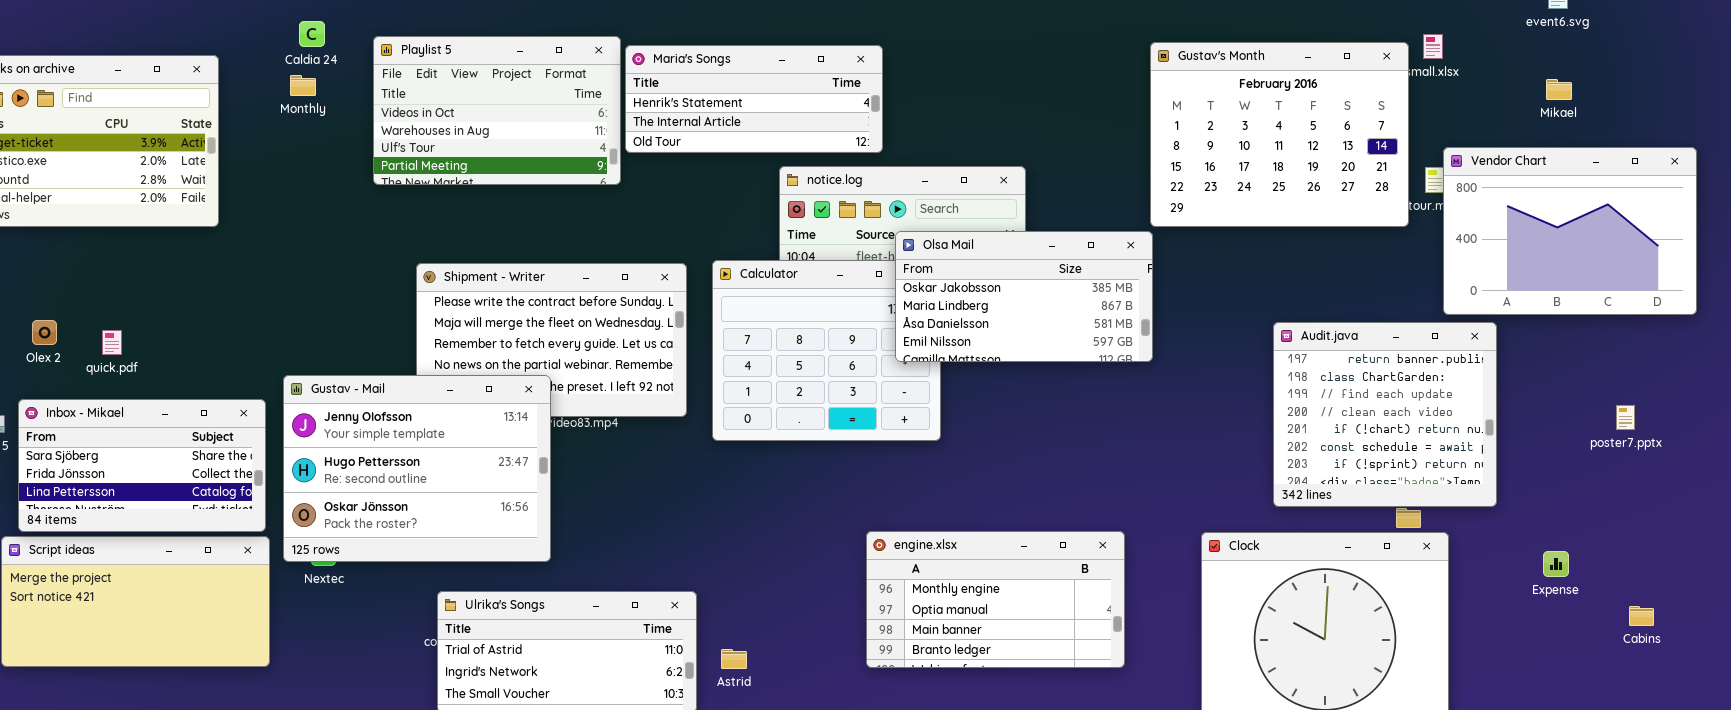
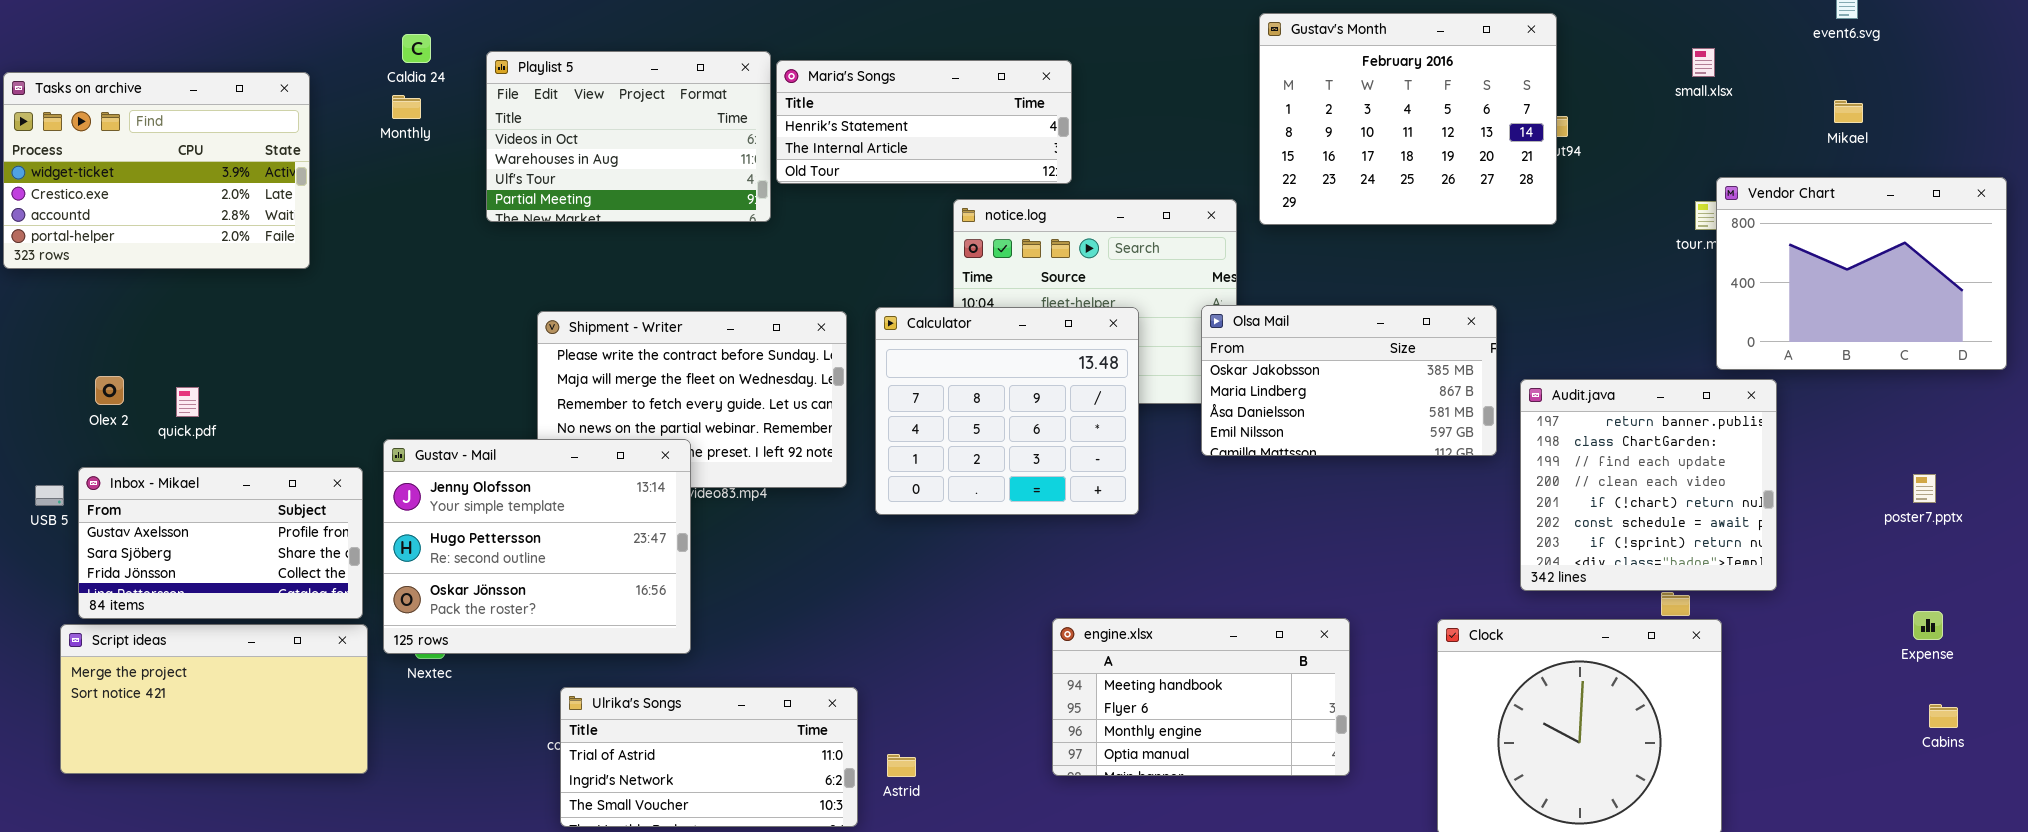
Gustav's Month: [1150,42,1409,227] -> [1259,13,1557,225], moved
Olsa Mail: [895,231,1153,362] -> [1201,305,1497,456], moved
Inbox - Mikael: [18,399,266,532] -> [78,467,363,619], scrolled up 1 row
engine.xlsx: [866,531,1125,668] -> [1052,618,1350,776], scrolled up 2 rows
Expense: [1543,551,1569,577] -> [1913,611,1943,640], moved

